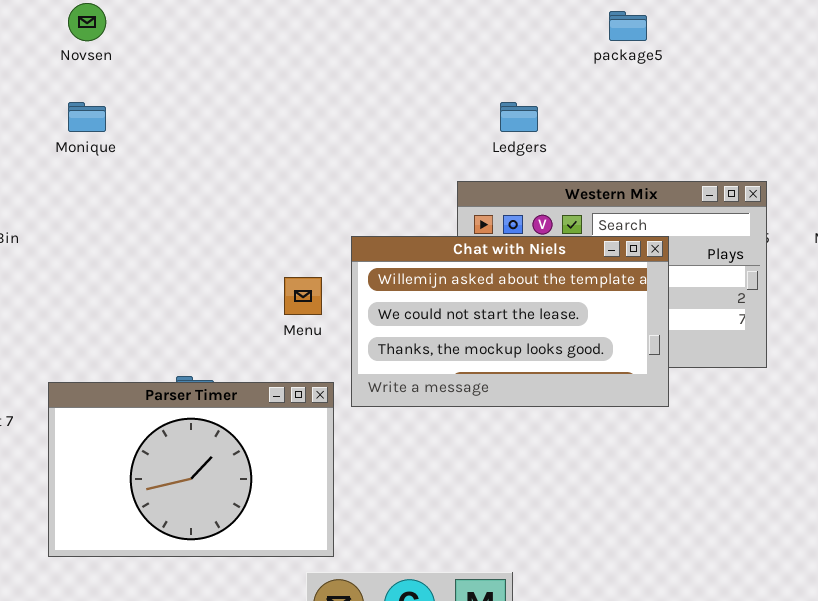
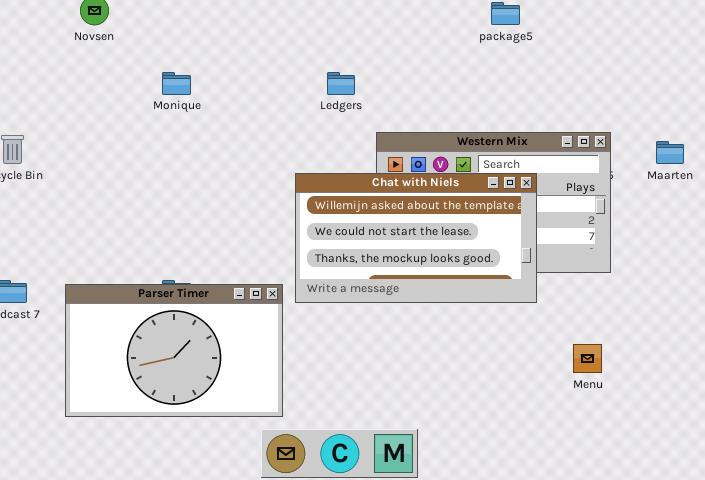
Monique: [68,102,106,132] -> [162,72,191,95], moved
Ledgers: [500,102,538,132] -> [327,72,355,95], moved
Menu: [284,277,322,315] -> [573,344,602,373], moved

